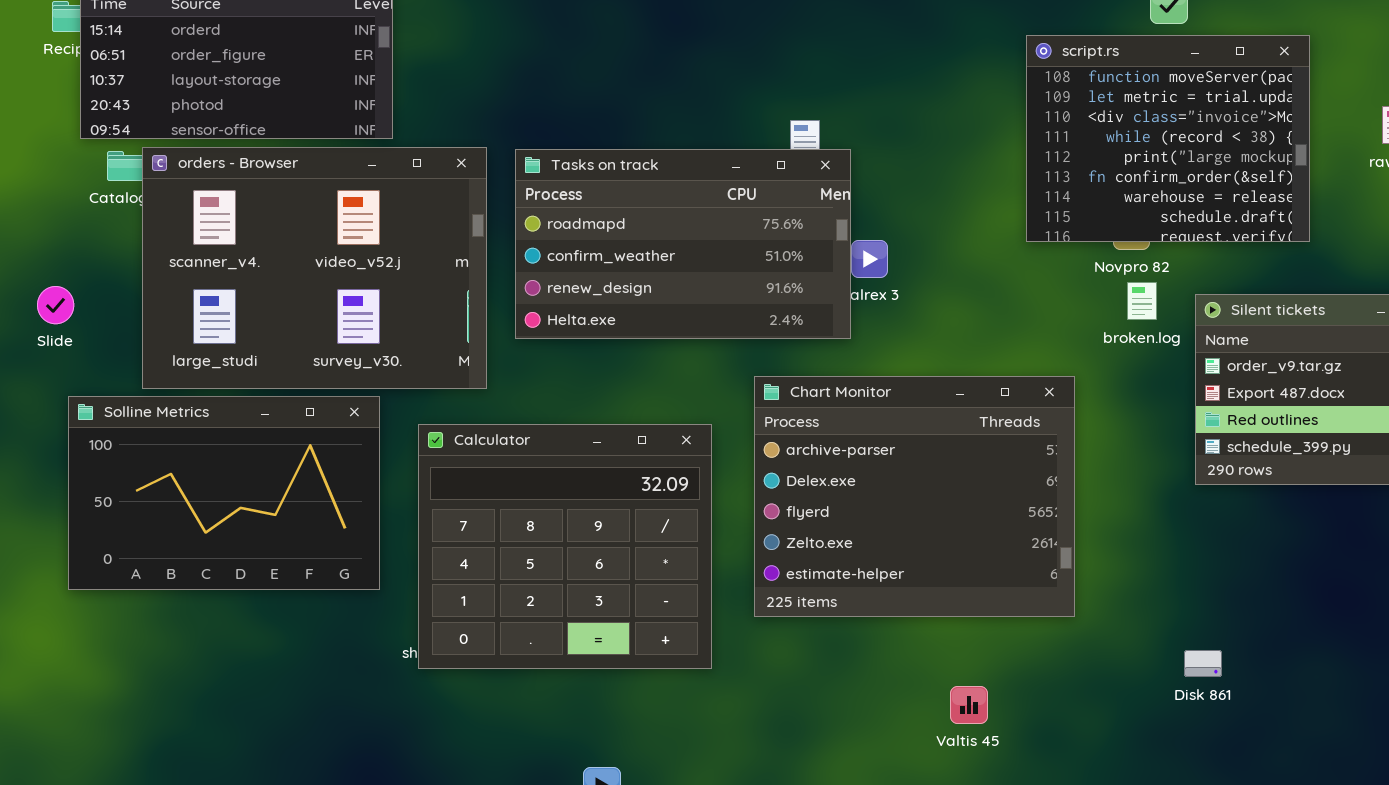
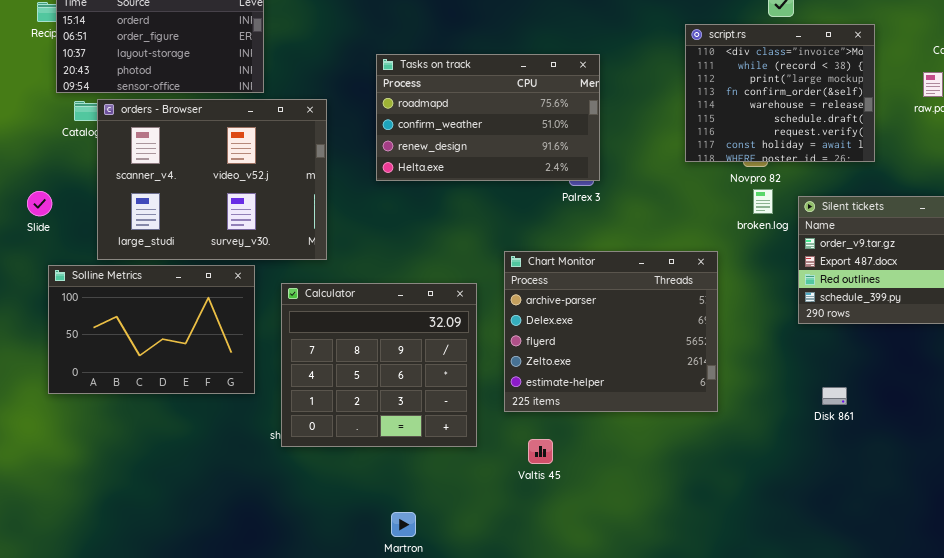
script.rs: [1026,35,1310,242] -> [685,24,875,162], scrolled down 2 rows
Tasks on track: [515,149,851,339] -> [376,54,600,181], moved
Disk 861: [1184,650,1222,677] -> [822,387,847,405], moved
Valtis 45: [950,686,988,724] -> [528,439,553,464], moved

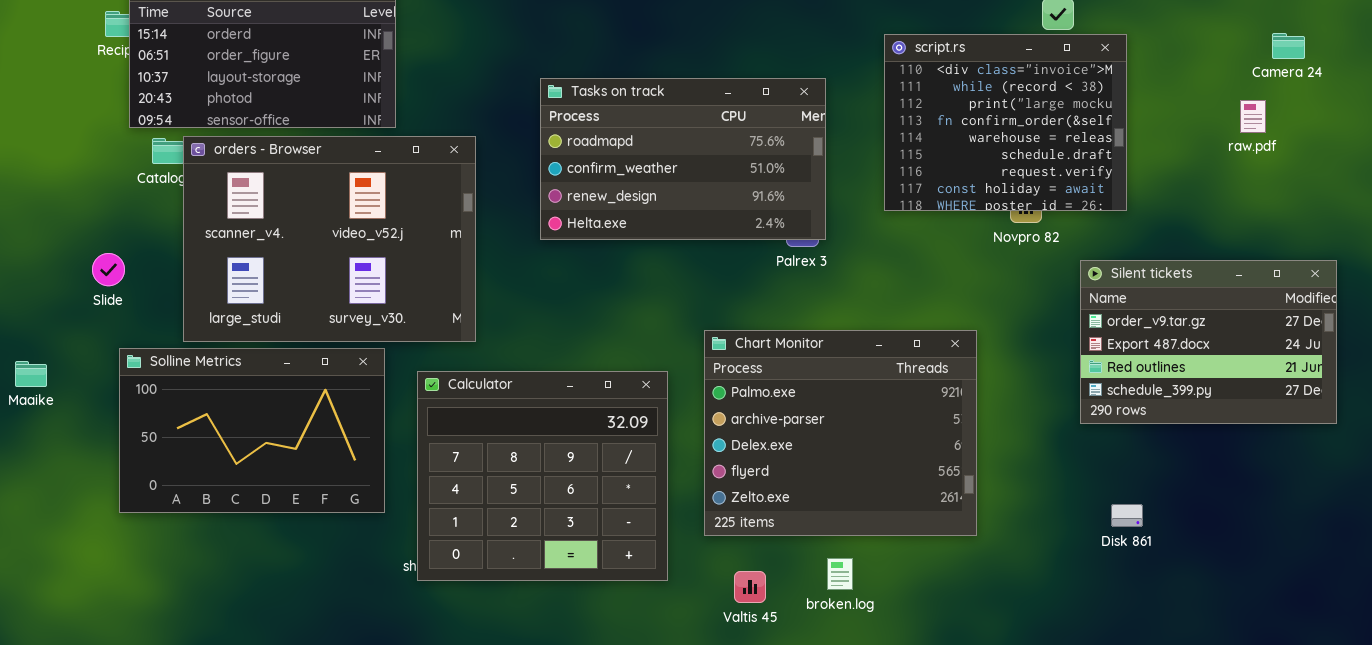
script.rs: [685,24,875,162] -> [884,34,1127,211], moved
broken.log: [753,189,773,214] -> [827,558,853,590], moved
Chart Monitor: [504,251,718,412] -> [704,330,977,536], scrolled up 1 row

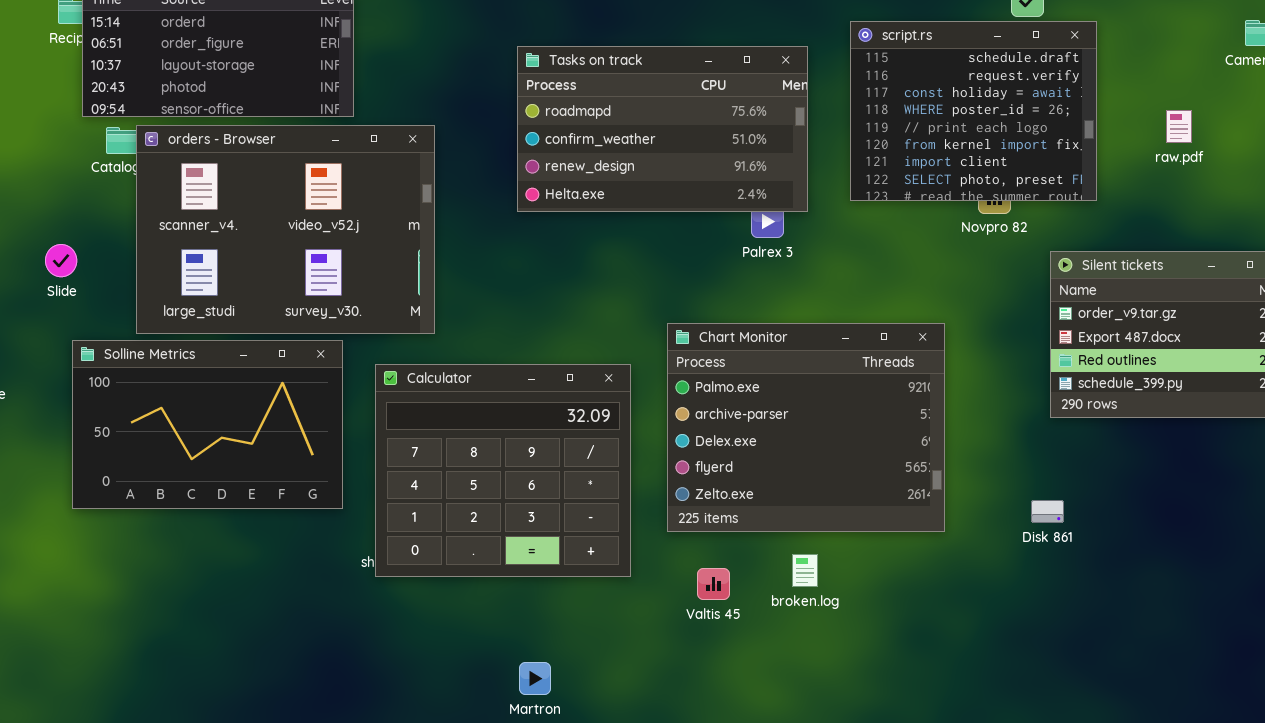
script.rs: [884,34,1127,211] -> [850,21,1097,201], scrolled down 5 rows
Tasks on track: [540,78,826,240] -> [517,46,808,212], moved
raw.pdf: [1240,100,1266,133] -> [1166,110,1192,143], moved
Disk 861: [1111,504,1143,527] -> [1031,500,1064,523], moved

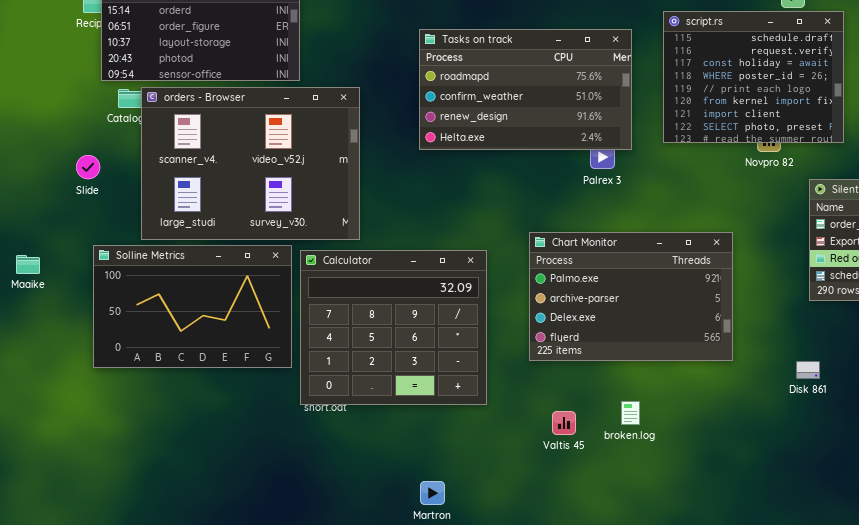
Slide: [45,244,77,277] -> [76,155,100,179], moved
Chart Monitor: [667,323,945,532] -> [529,232,733,361], resized
Calculator: [375,364,631,577] -> [300,250,487,405], moved

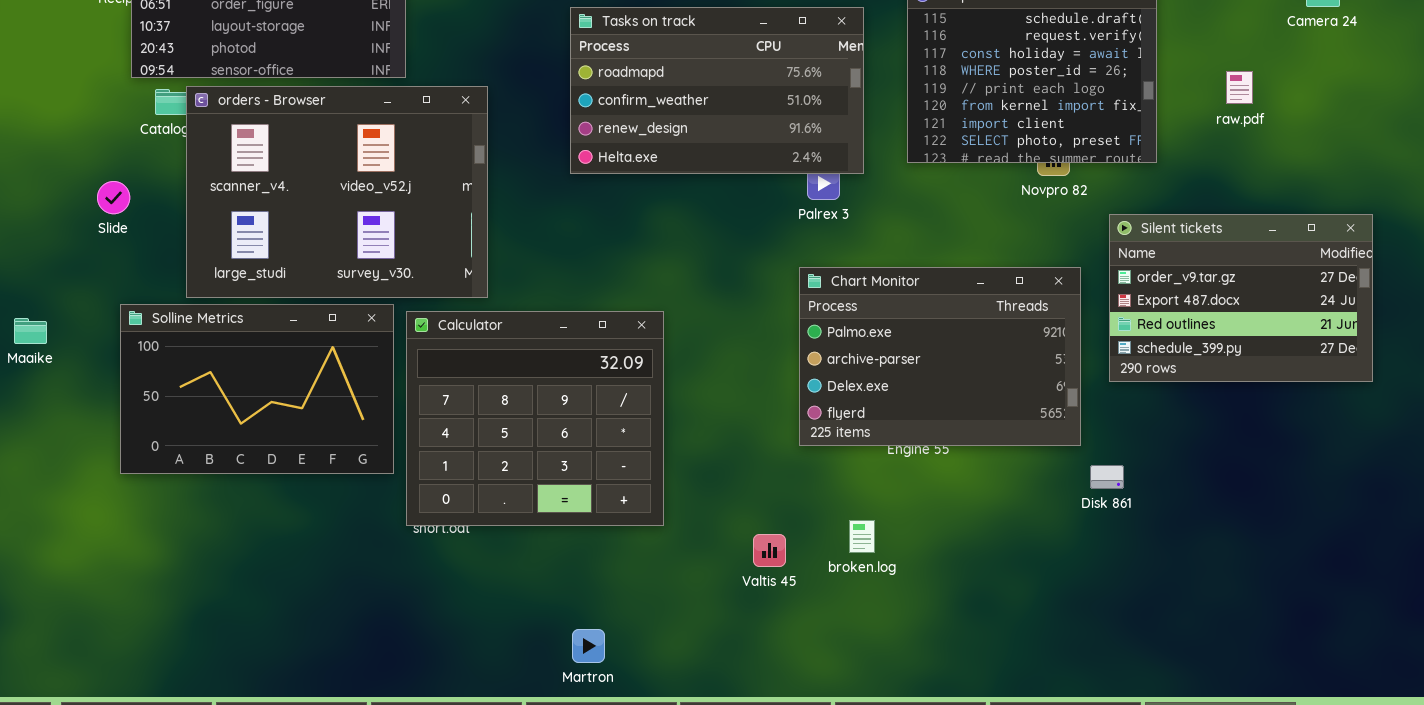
Chart Monitor: [529,232,733,361] -> [799,267,1081,446], moved

